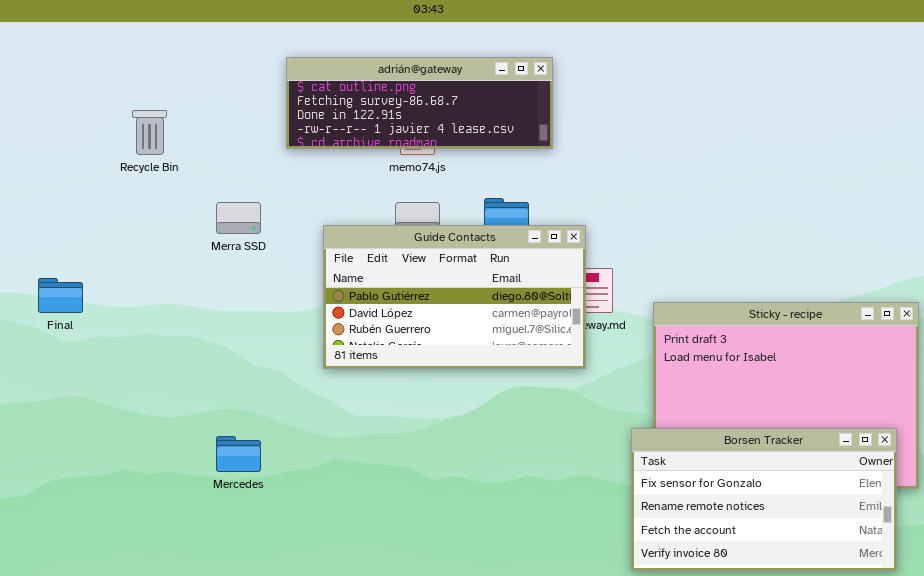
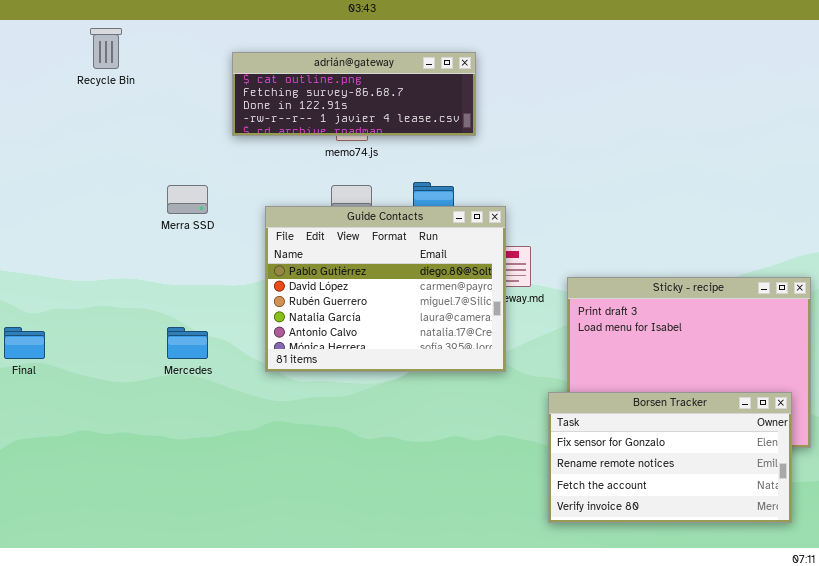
Recycle Bin: [132,110,167,155] -> [90,28,122,69], moved
Guide Contacts: [323,225,586,369] -> [265,206,506,372], resized
Final: [38,278,83,313] -> [4,327,45,359], moved
Mercedes: [216,436,261,472] -> [167,327,208,359], moved

